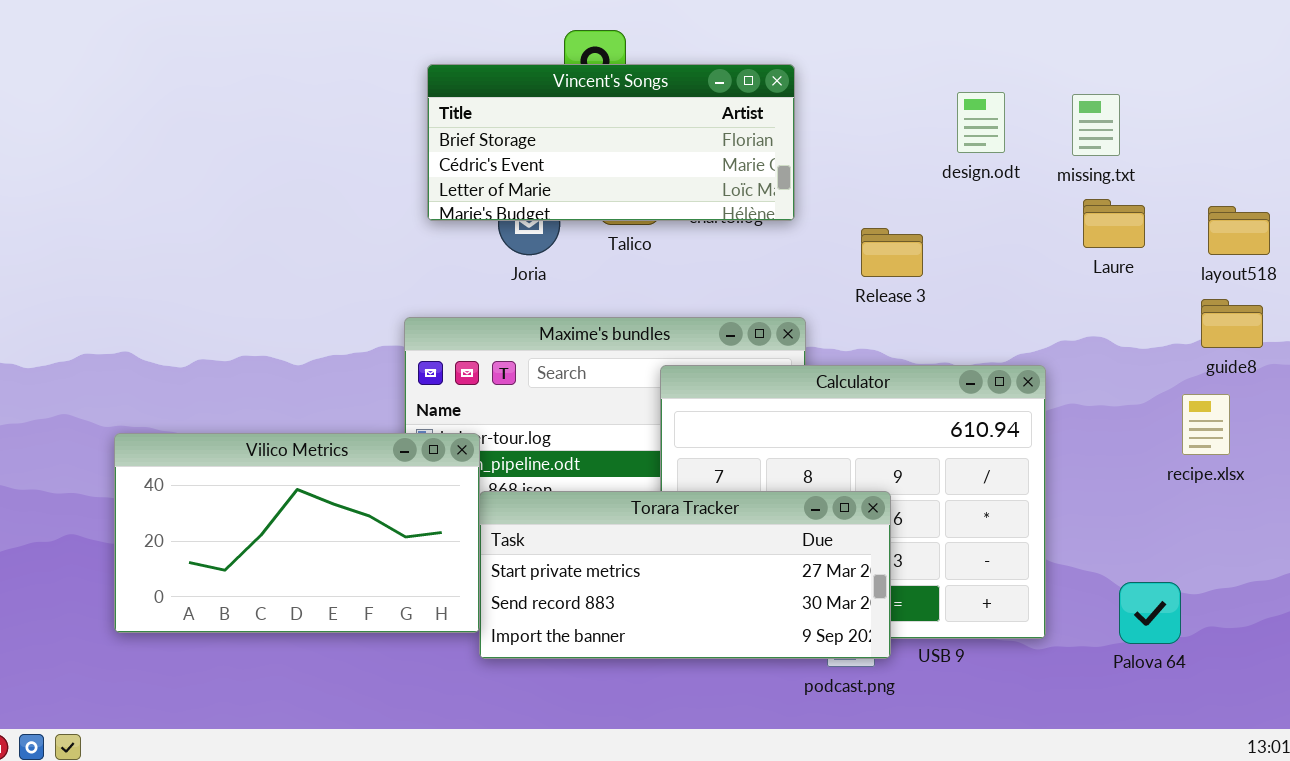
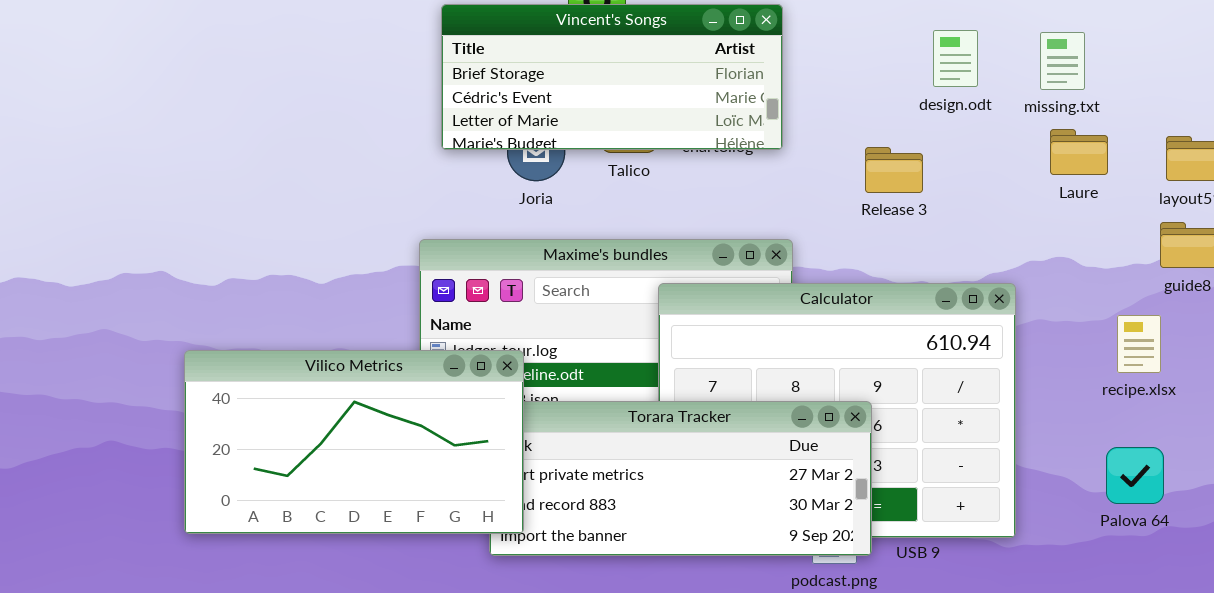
Release 3: [861,228,923,277] -> [865,147,923,193], moved
recipe.xlsx: [1182,394,1230,455] -> [1117,315,1161,373], moved
Vilico Metrics: [114,433,480,633] -> [184,350,524,534], moved
Palova 64: [1119,582,1181,644] -> [1106,447,1164,504], moved

